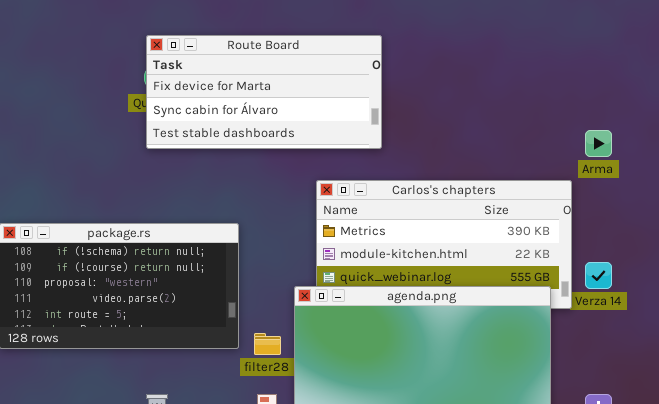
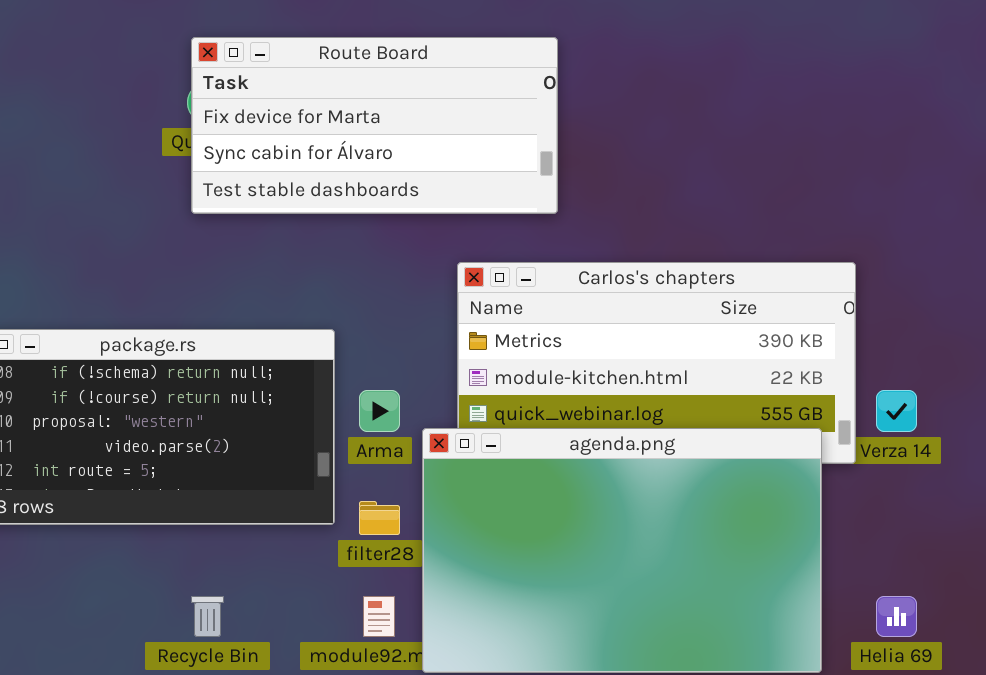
Arma: [585,130,612,157] -> [359,390,400,432], moved

